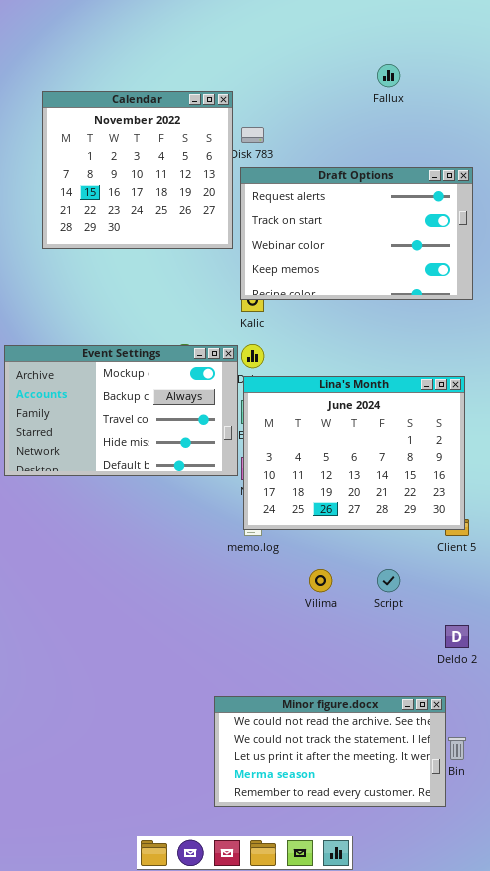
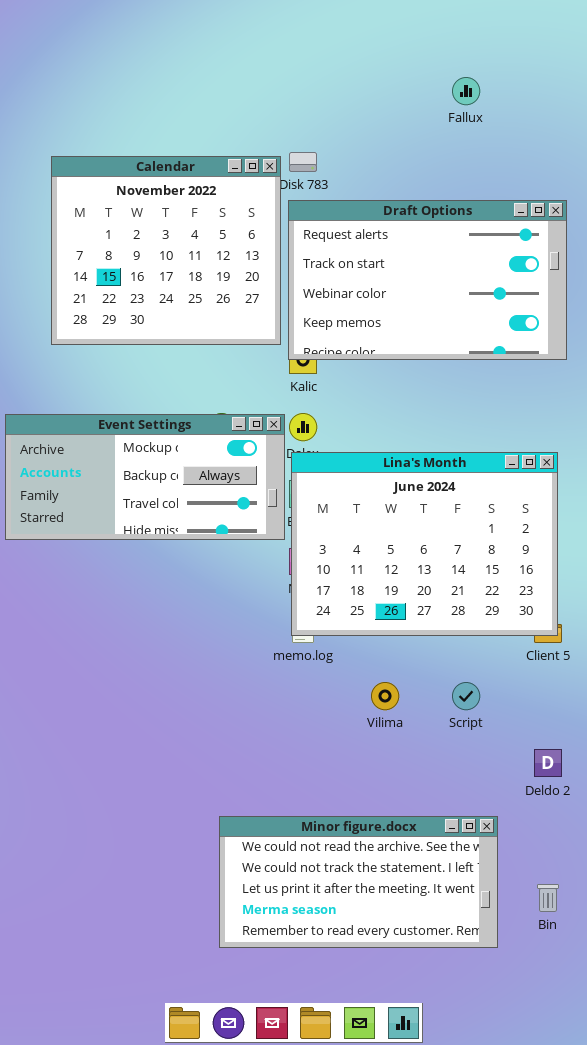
Calendar: [42,91,233,249] -> [51,156,281,345], moved
Event Settings: [4,345,238,476] -> [5,414,285,540], resized
Minor figure.docx: [214,696,446,807] -> [219,816,498,948], moved

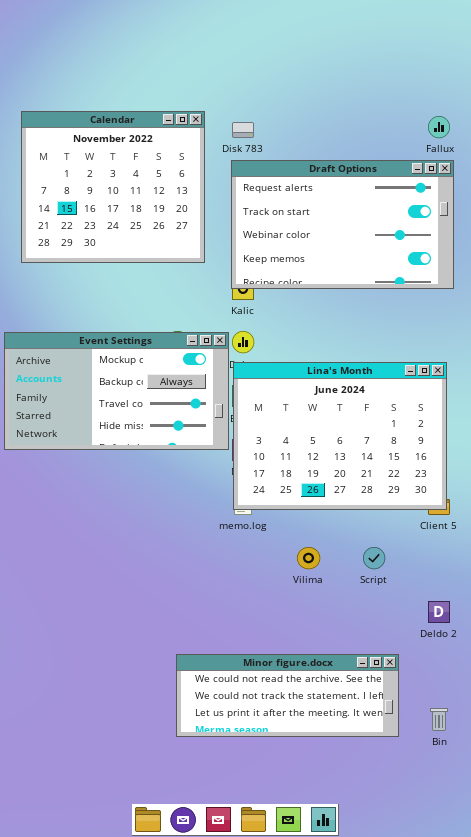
Fallux: [452,77,480,105] -> [428,116,450,138], moved
Calendar: [51,156,281,345] -> [21,111,205,263], moved
Event Settings: [5,414,285,540] -> [4,332,229,450], resized
Minor figure.docx: [219,816,498,948] -> [176,654,399,737], resized

